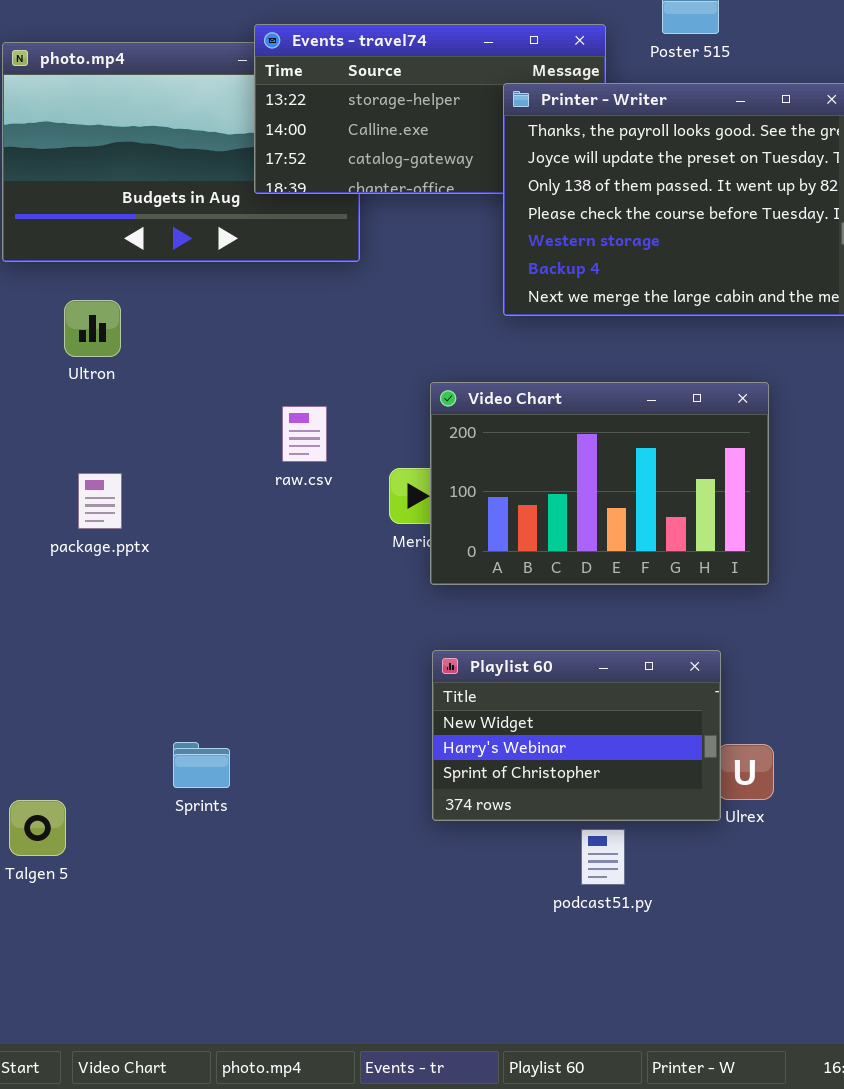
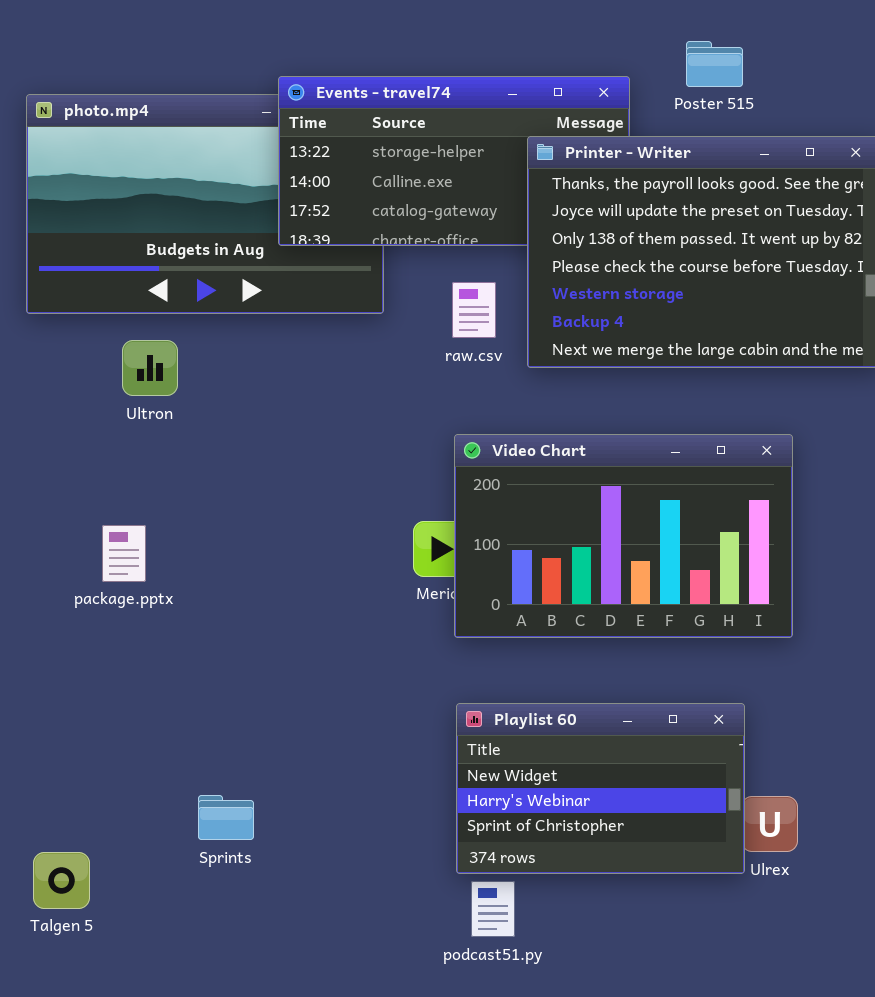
Ultron: [64,300,121,357] -> [122,340,178,396], moved
raw.csv: [282,406,327,462] -> [452,282,496,338], moved
podcast51.py: [581,829,625,885] -> [471,881,515,937], moved

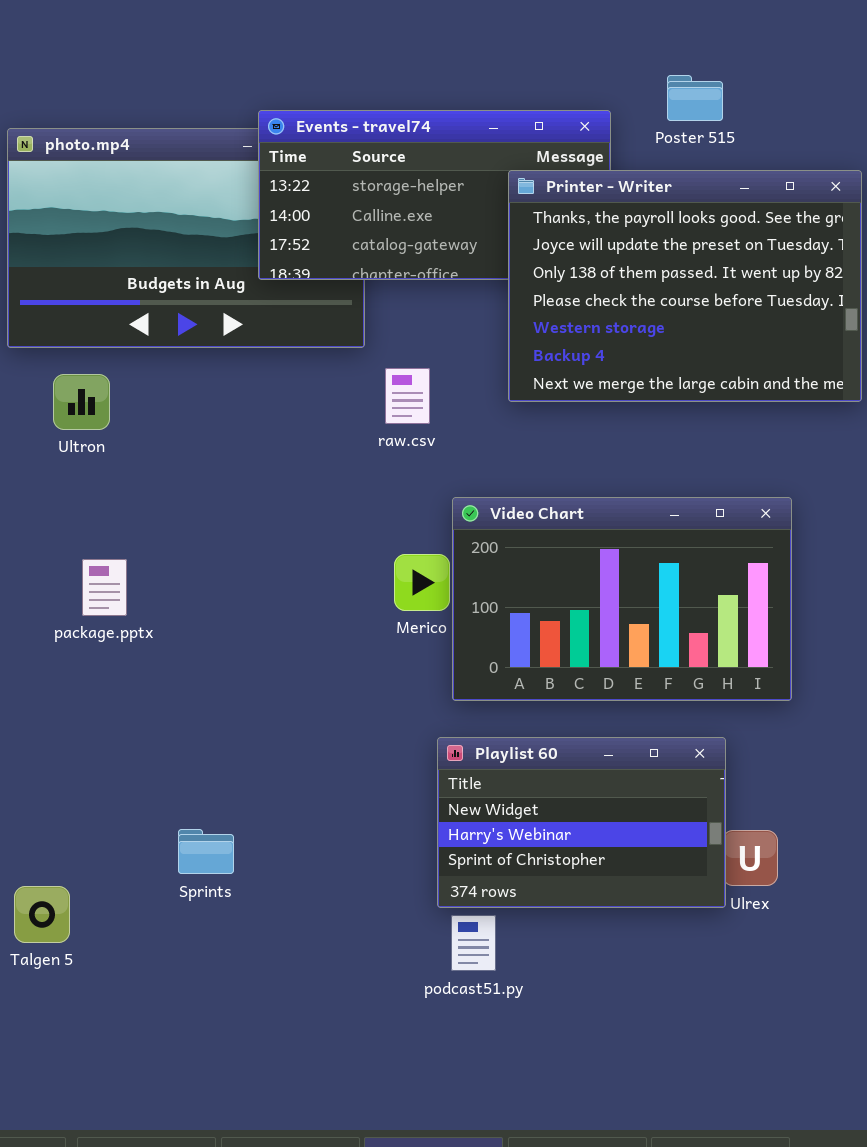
raw.csv: [452,282,496,338] -> [385,368,430,424], moved
Ultron: [122,340,178,396] -> [53,374,110,430], moved
Video Chart: [454,434,793,638] -> [452,497,792,701], moved

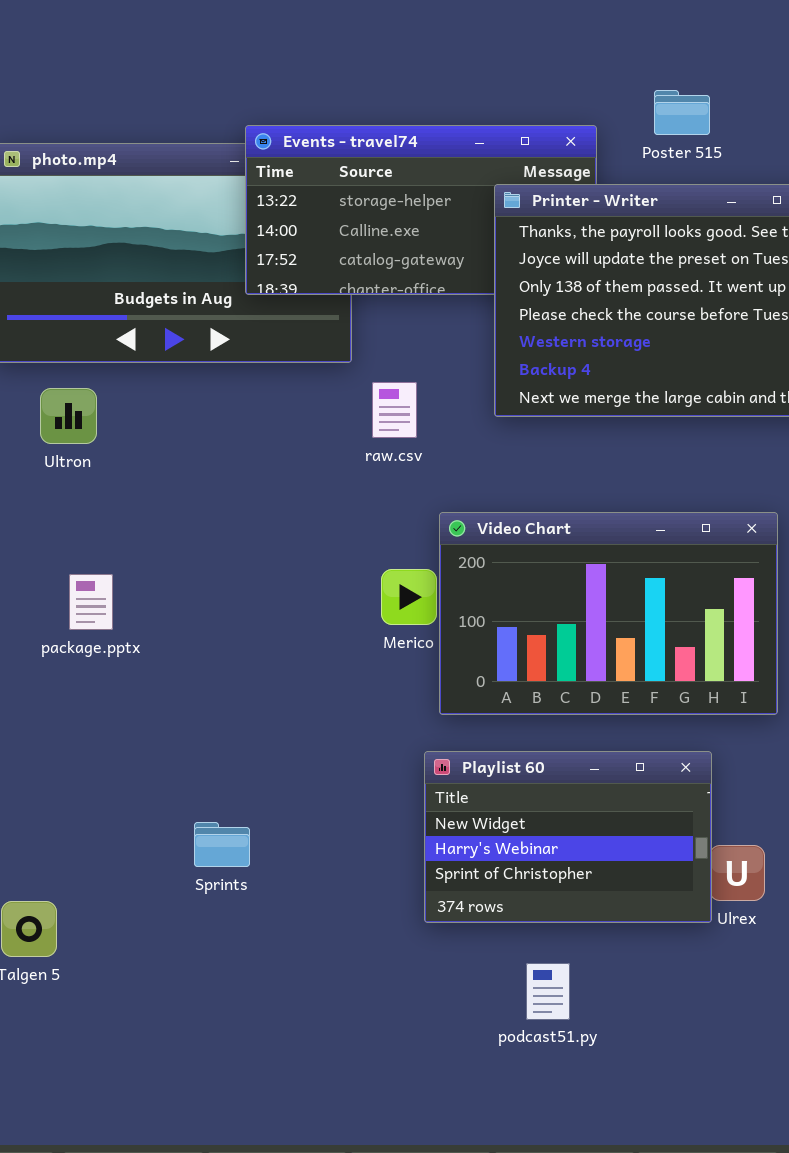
Sprints: [178,829,234,874] -> [194,822,250,867], moved
podcast51.py: [451,915,496,971] -> [526,963,570,1020], moved

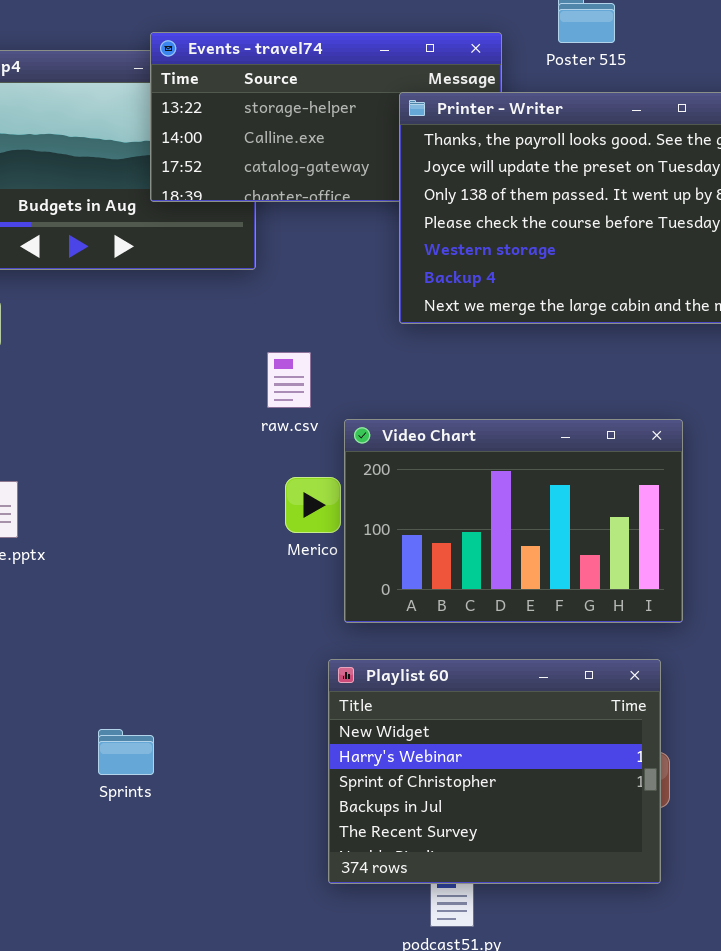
raw.csv: [372,382,417,438] -> [267,352,311,408], moved
Playlist 60: [424,751,712,923] -> [328,659,661,884], resized

